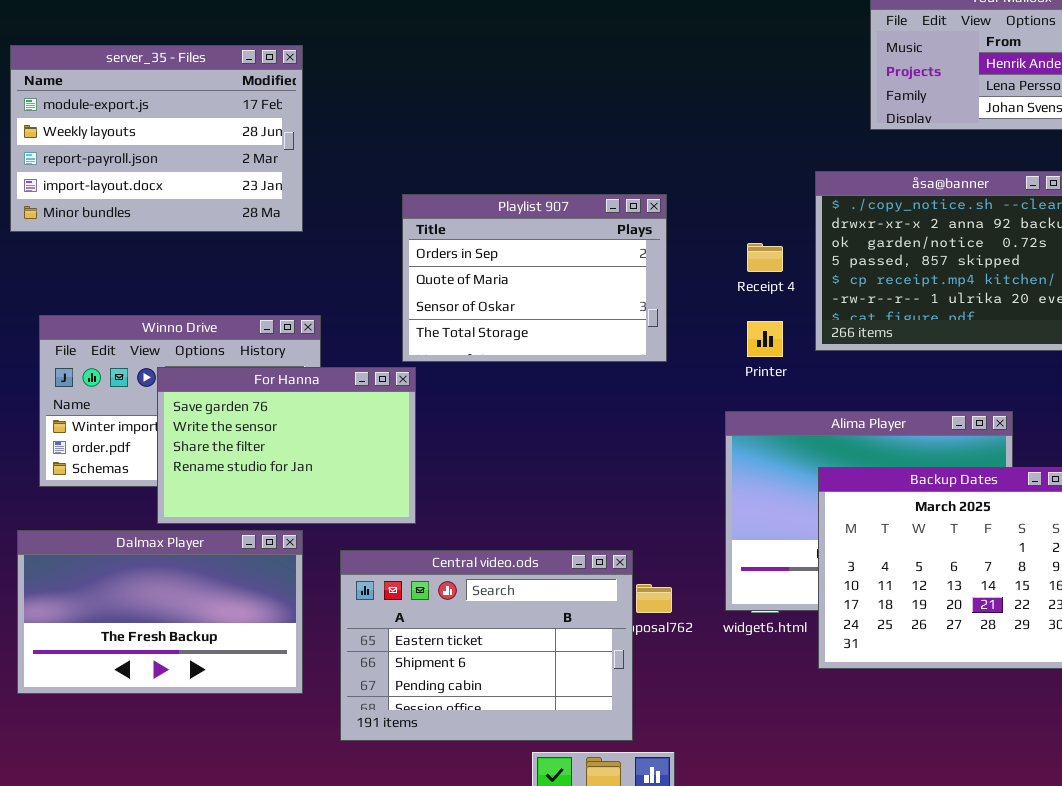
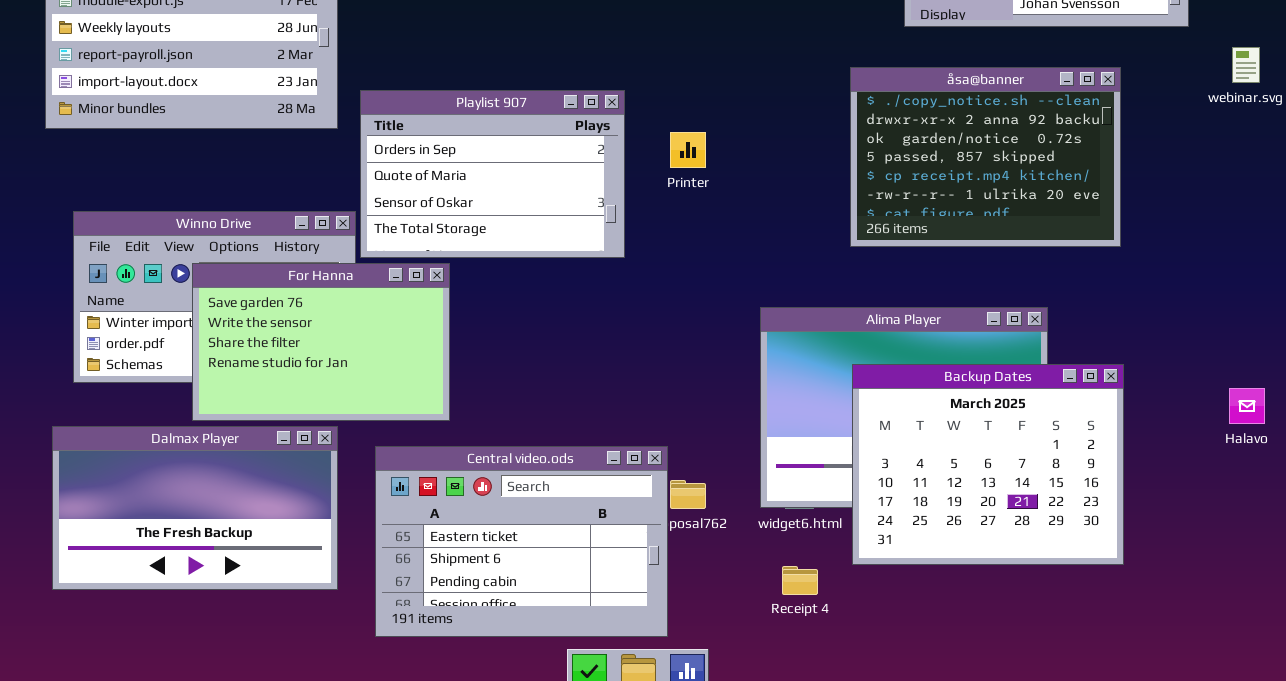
Playlist 907: [402,194,667,362] -> [360,90,625,258], moved
Receipt 4: [747,243,783,272] -> [782,566,818,595], moved
Printer: [747,321,783,357] -> [670,132,706,168], moved

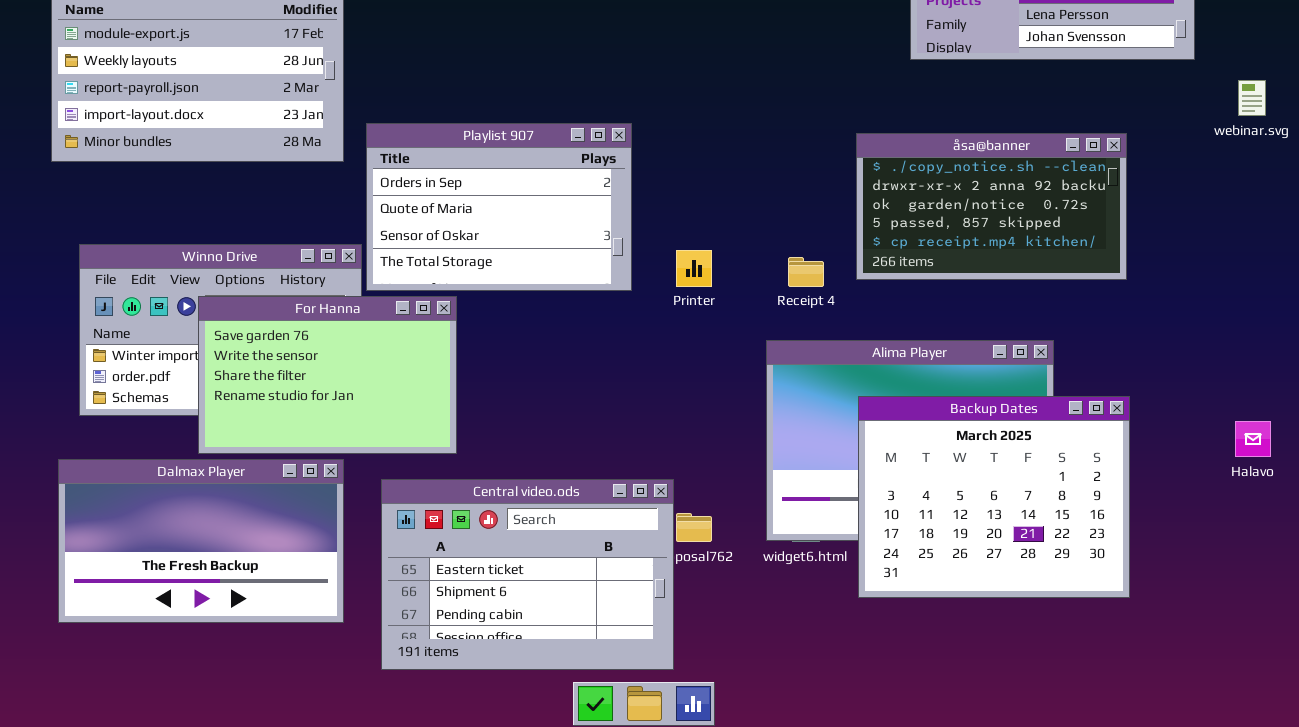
åsa@banner: [850,67,1121,247] -> [856,133,1127,280], resized
Printer: [670,132,706,168] -> [676,250,712,287], moved
Receipt 4: [782,566,818,595] -> [788,257,824,287], moved

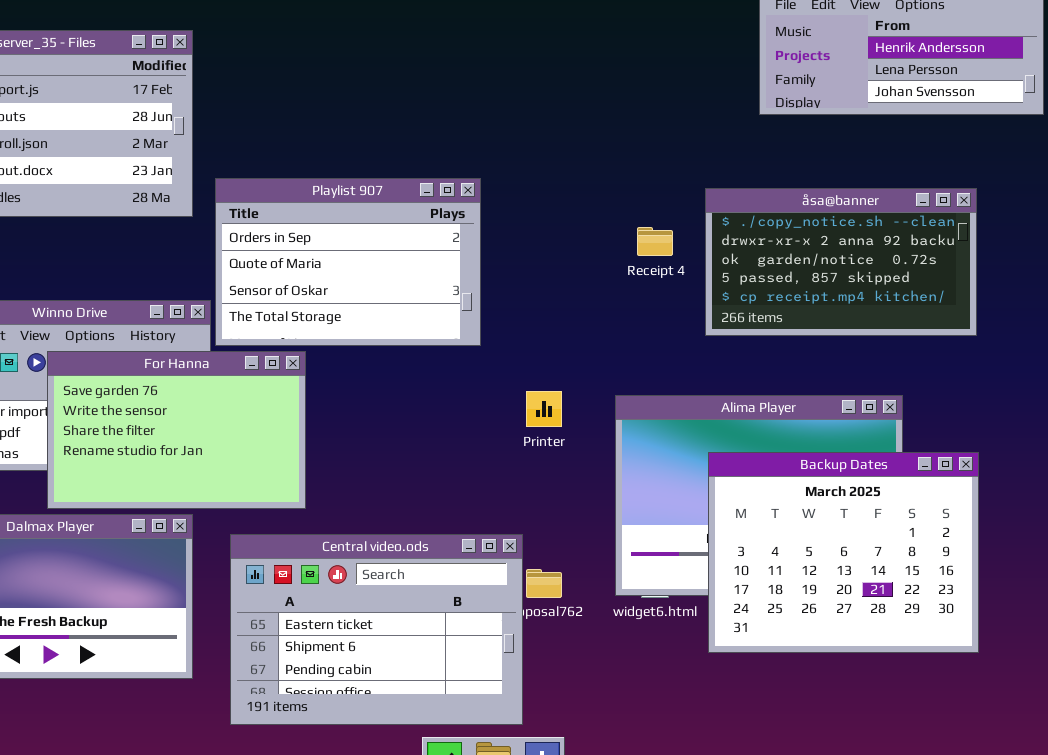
Printer: [676,250,712,287] -> [526,391,562,427], moved
Receipt 4: [788,257,824,287] -> [637,227,673,256], moved

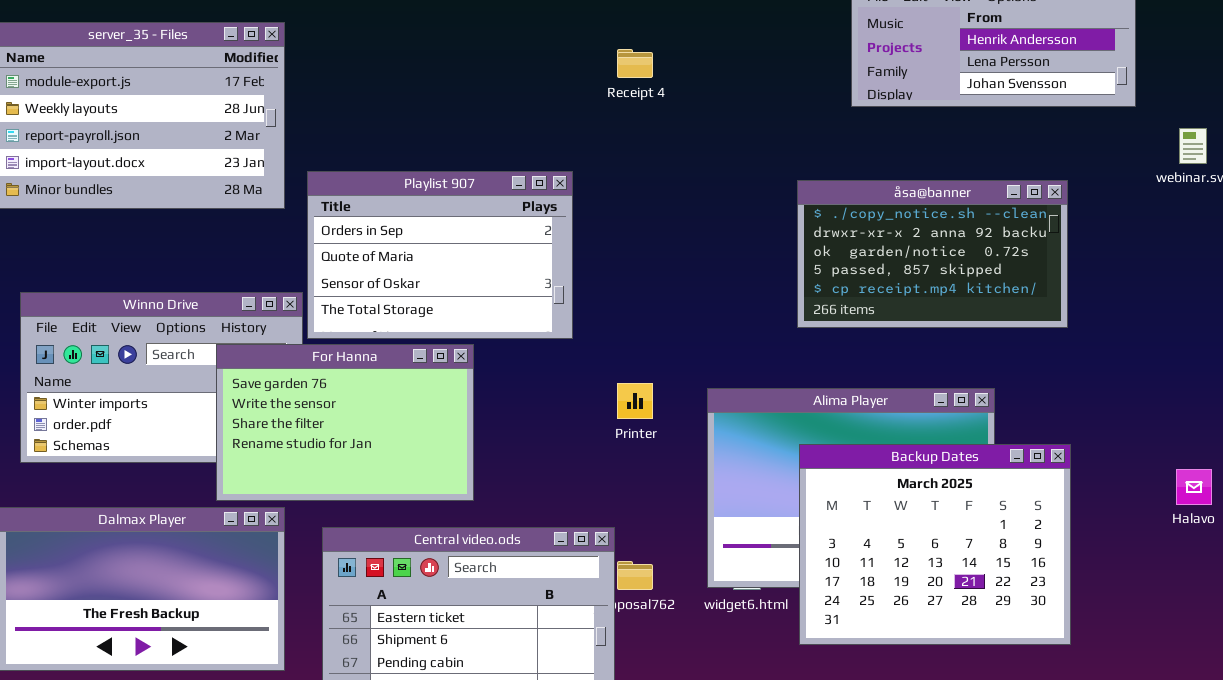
Receipt 4: [637,227,673,256] -> [617,49,653,78], moved
For Hanna: [47,351,306,509] -> [216,344,474,501], moved

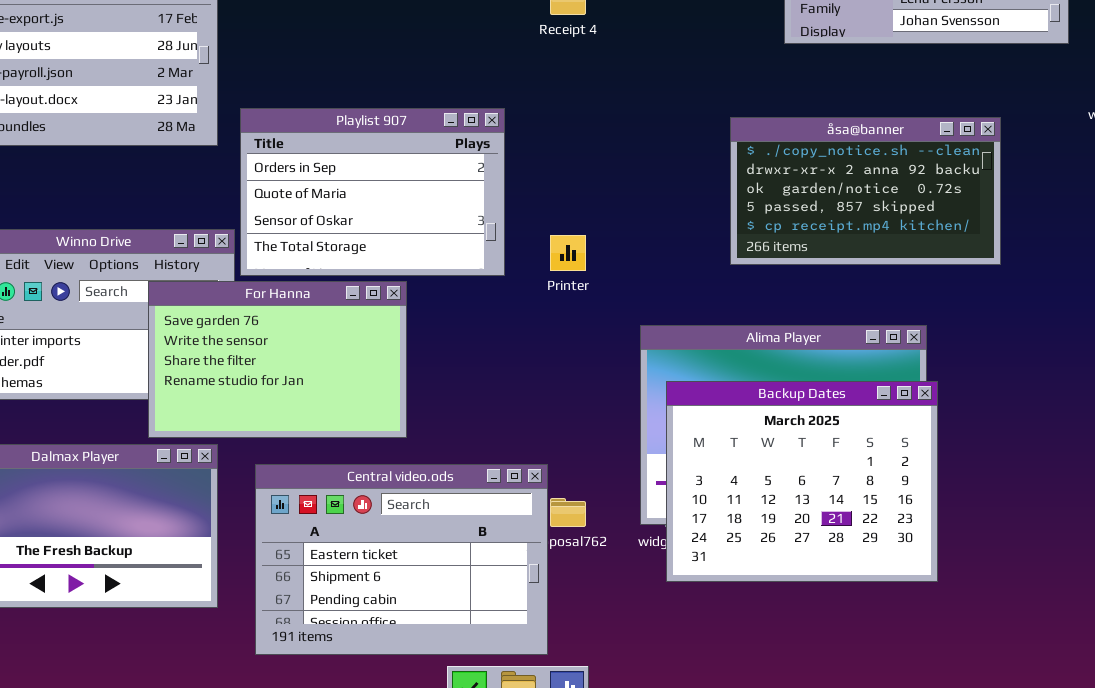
Printer: [617,383,653,419] -> [550,235,586,271], moved
Backup Dates: [799,444,1071,645] -> [666,381,938,582], moved

